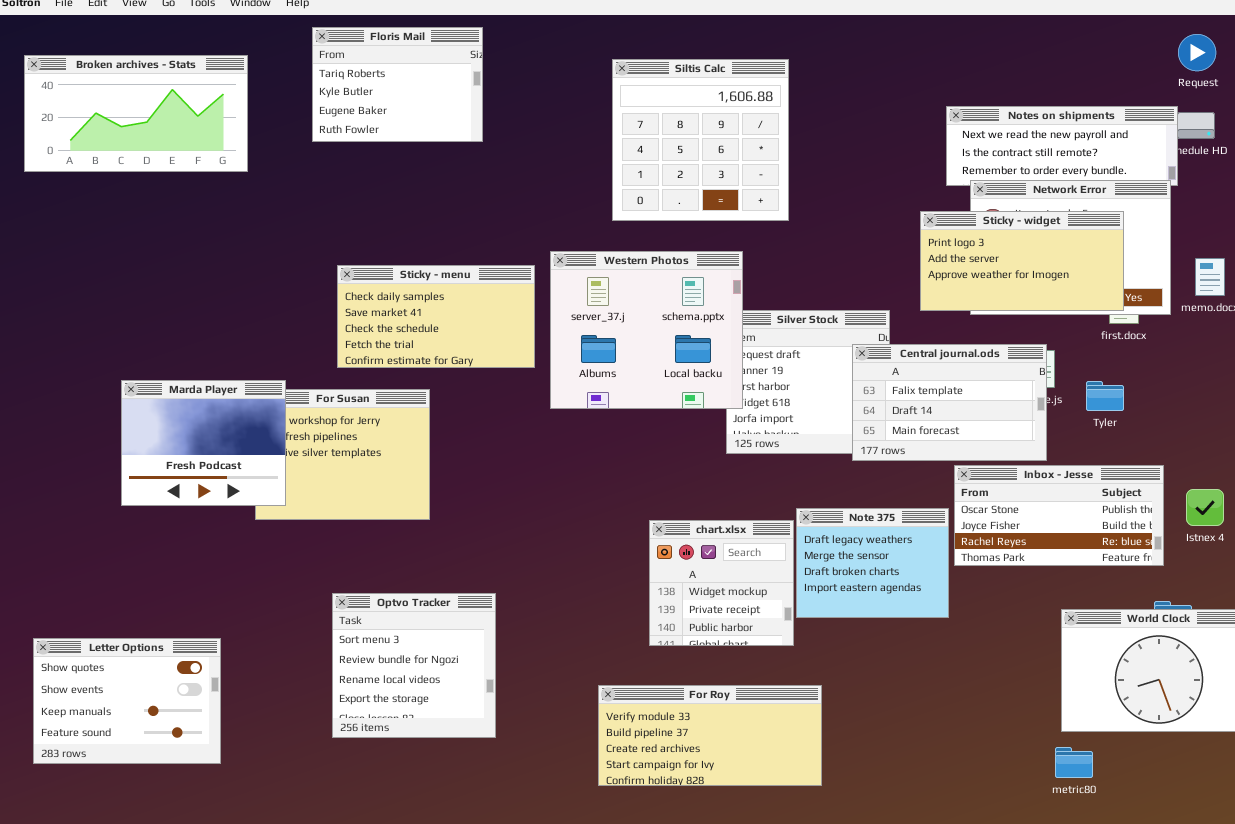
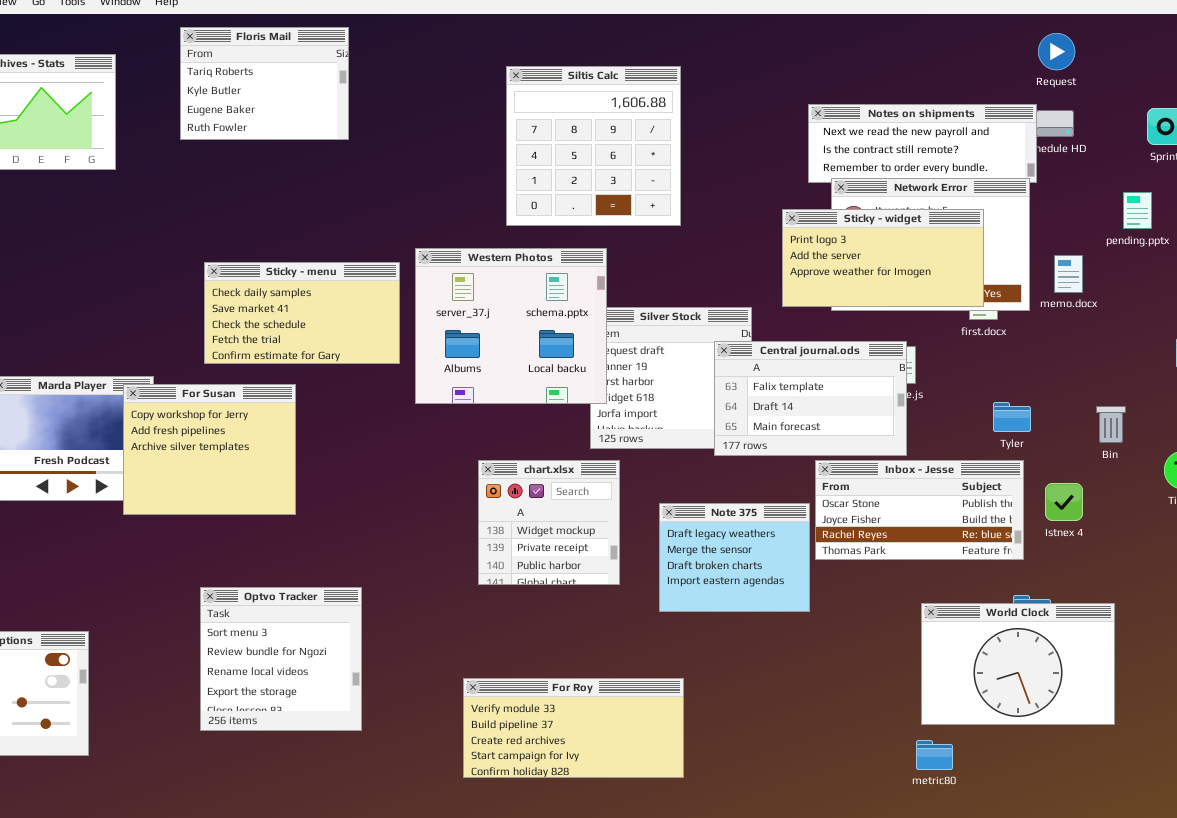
Siltis Calc: [612,59,789,221] -> [506,66,681,226], moved
Tyler: [1086,381,1124,411] -> [993,402,1031,432], moved
For Susan: [255,389,430,520] -> [123,384,296,515], raised
chart.xlsx: [649,520,794,646] -> [478,460,620,585], moved

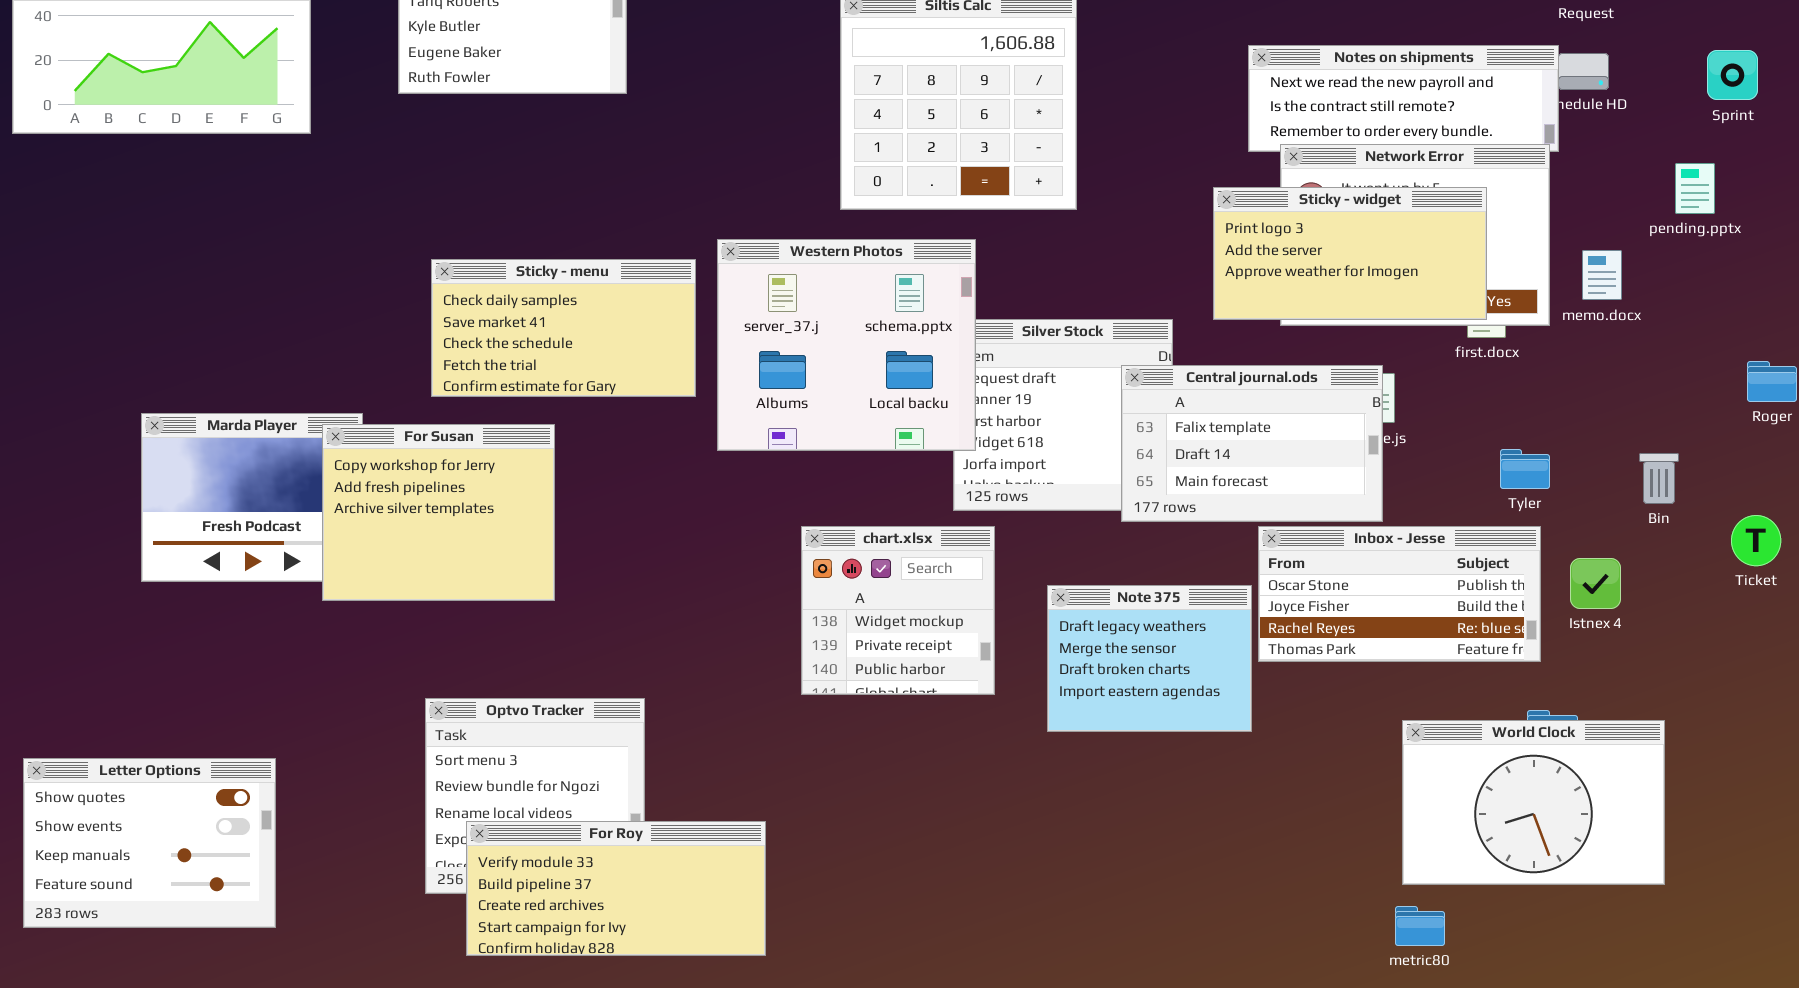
For Roy: [463,678,684,778] -> [466,821,766,956], moved

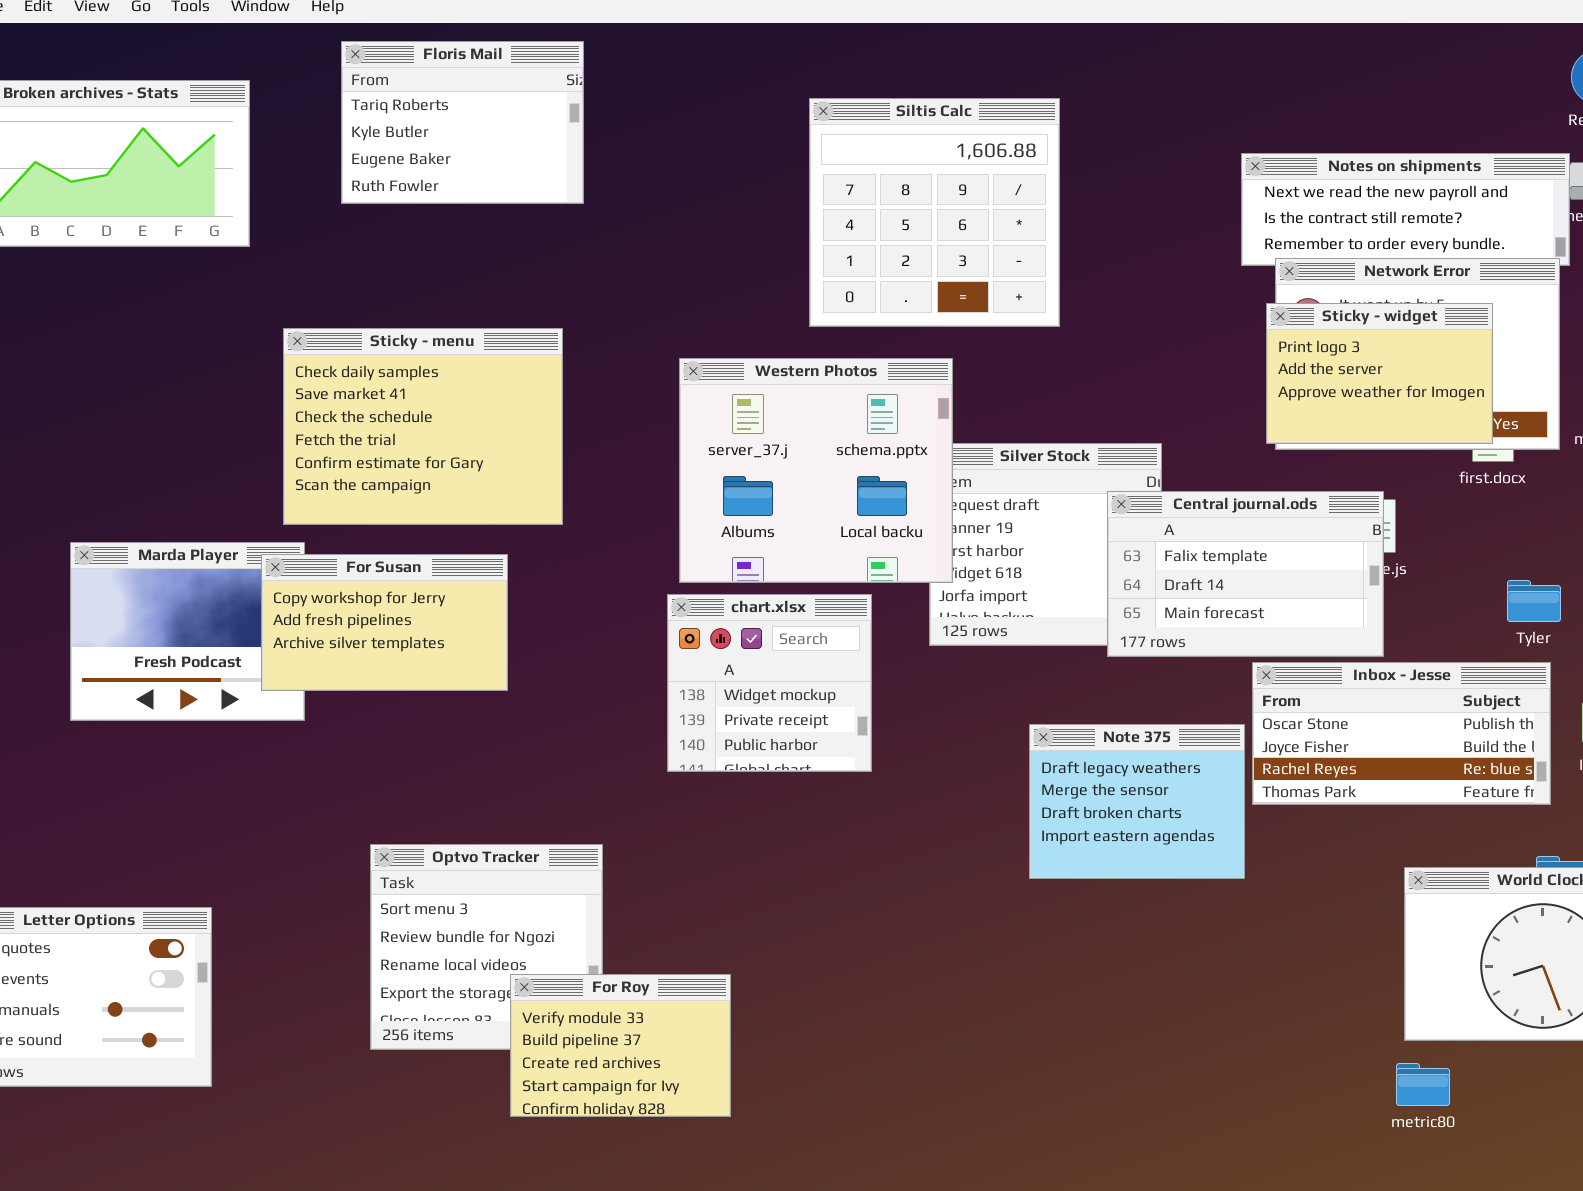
Sticky - widget: [1213,187,1487,320] -> [1266,303,1493,444], resized
Sticky - menu: [431,259,696,397] -> [283,328,563,525], moved, resized
For Susan: [322,424,555,601] -> [261,554,508,691], resized
chart.xlsx: [801,526,995,695] -> [667,594,872,772], moved
For Roy: [466,821,766,956] -> [510,974,731,1117], resized

